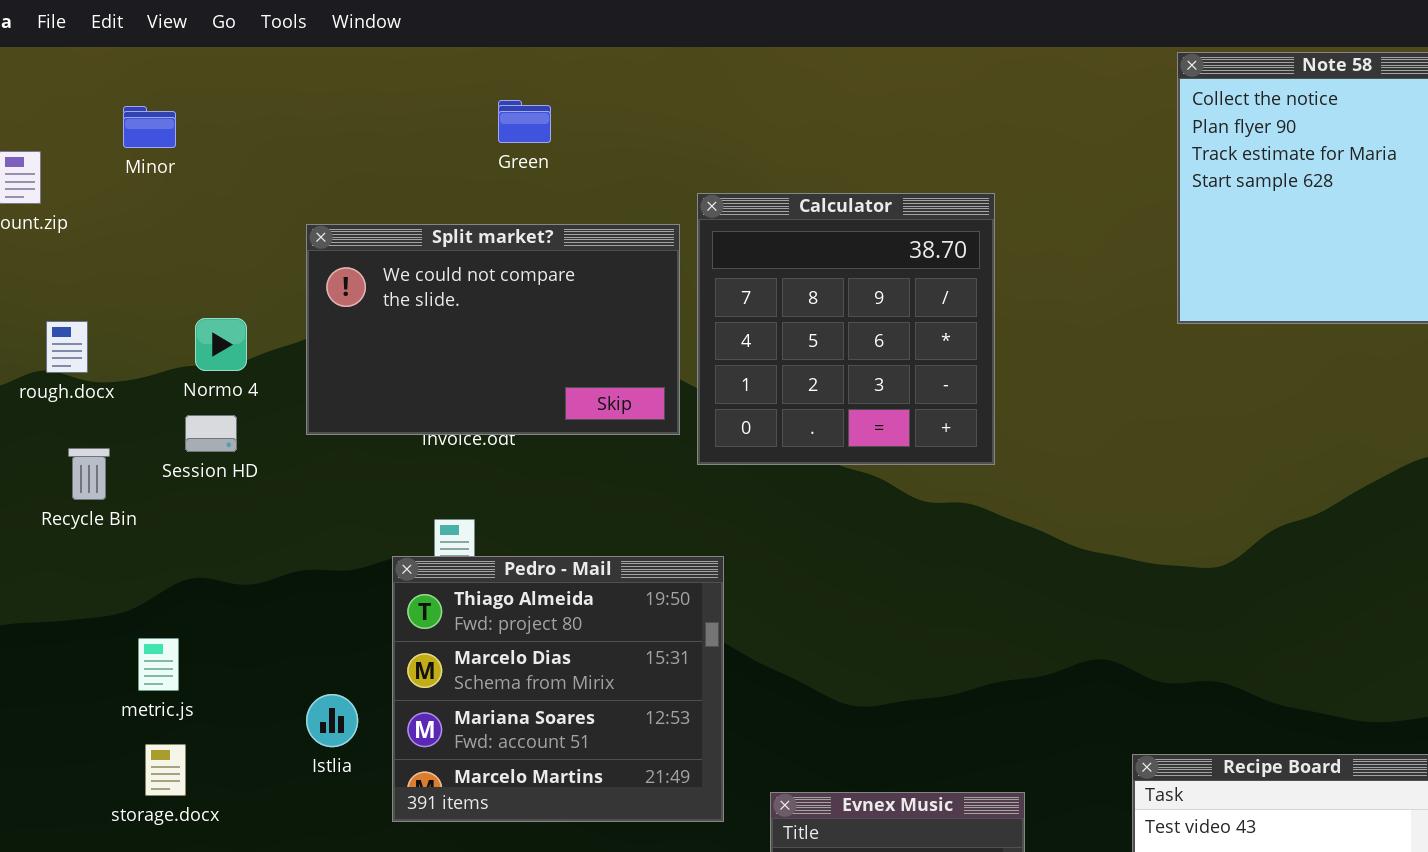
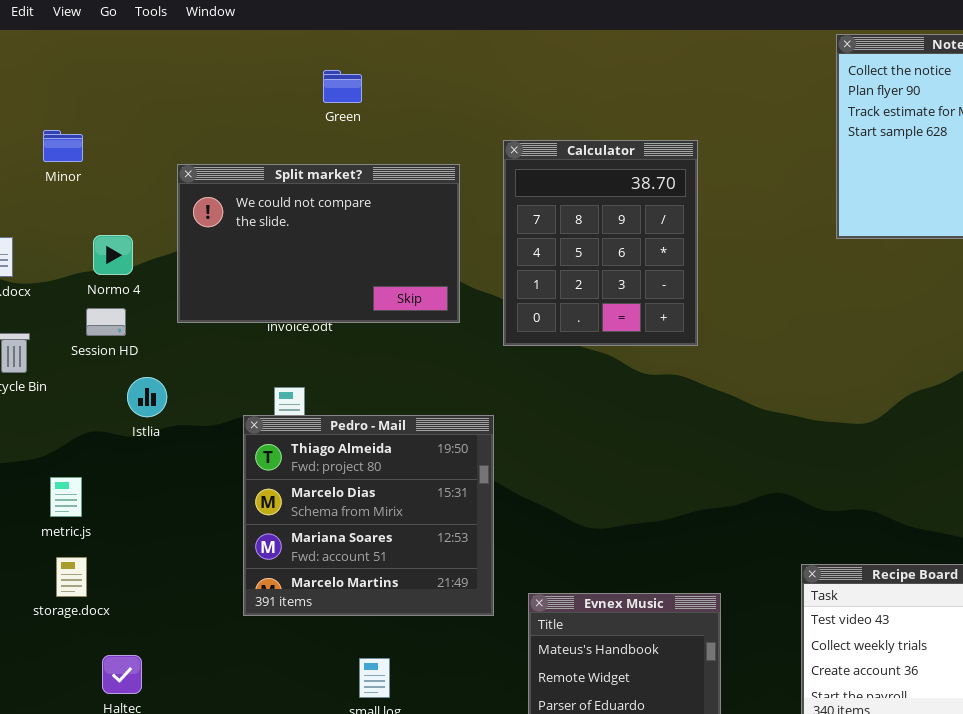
Minor: [123,106,176,148] -> [43,130,83,162], moved
Calculator: [697,193,995,465] -> [503,140,698,346], resized
Istlia: [306,694,358,747] -> [127,377,167,417], moved

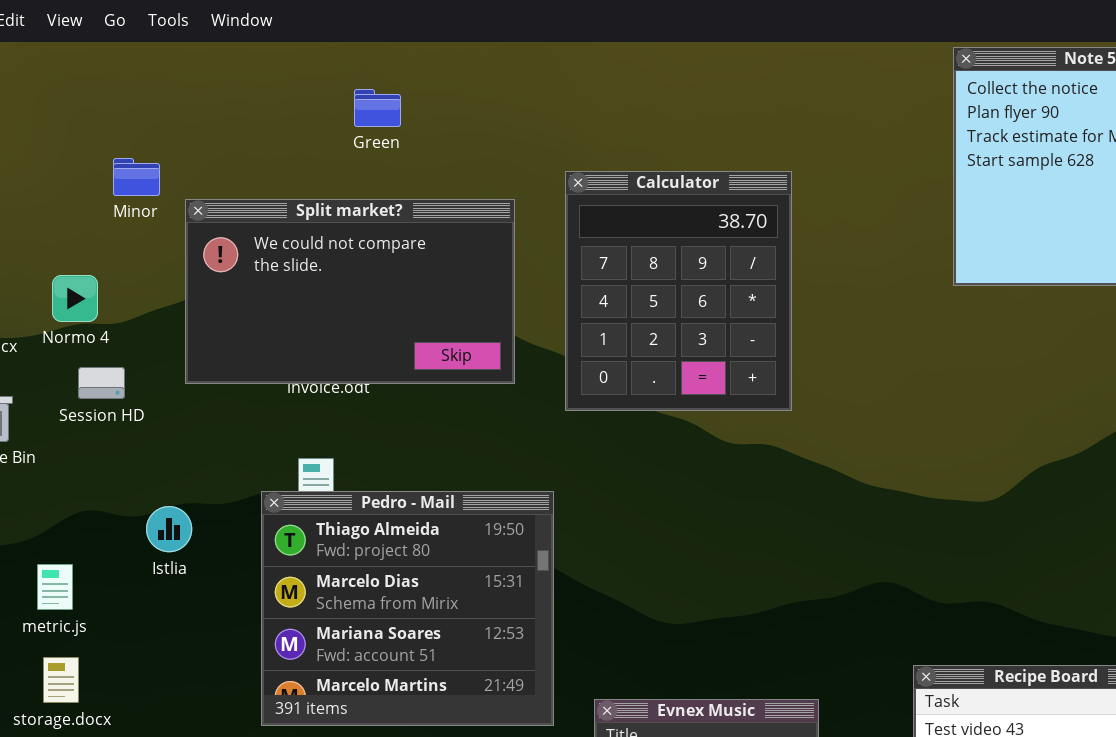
Minor: [43,130,83,162] -> [113,158,160,196], moved
Normo 4: [93,235,133,275] -> [52,275,98,322], moved
Istlia: [127,377,167,417] -> [146,506,192,552], moved

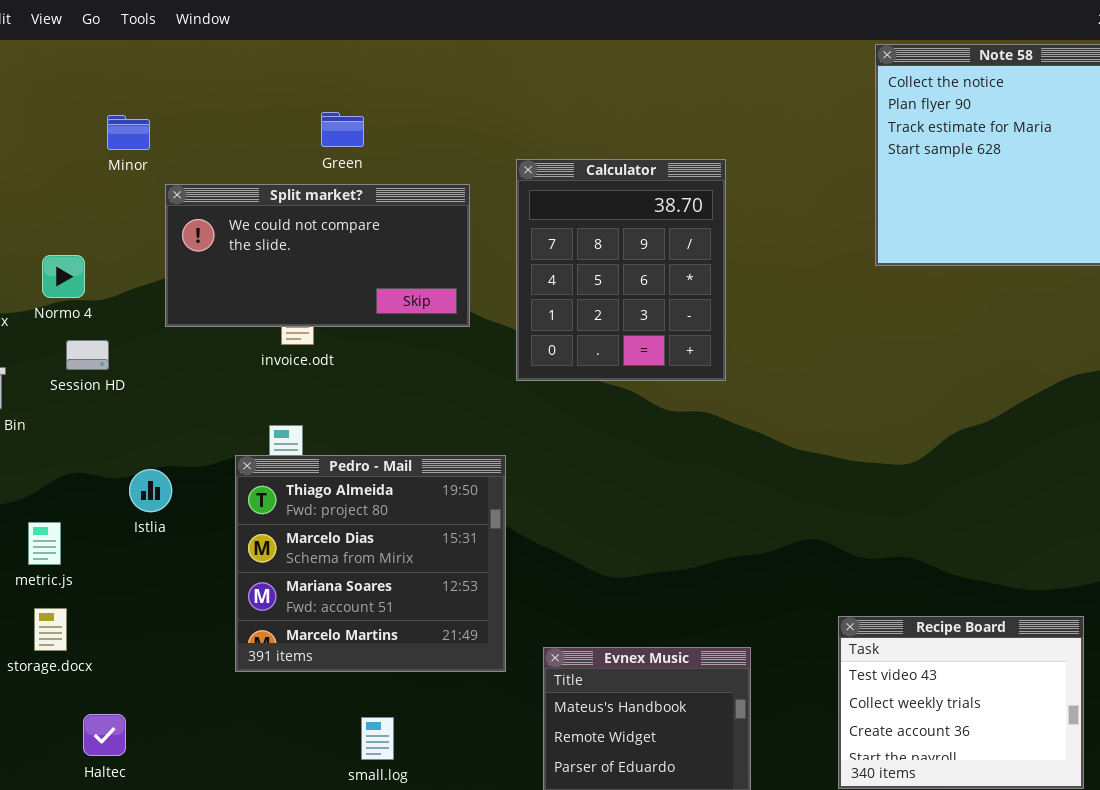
Green: [354,89,401,127] -> [321,112,364,147], moved
Minor: [113,158,160,196] -> [107,115,150,150], moved
Split market?: [185,199,515,384] -> [165,184,470,327], resized

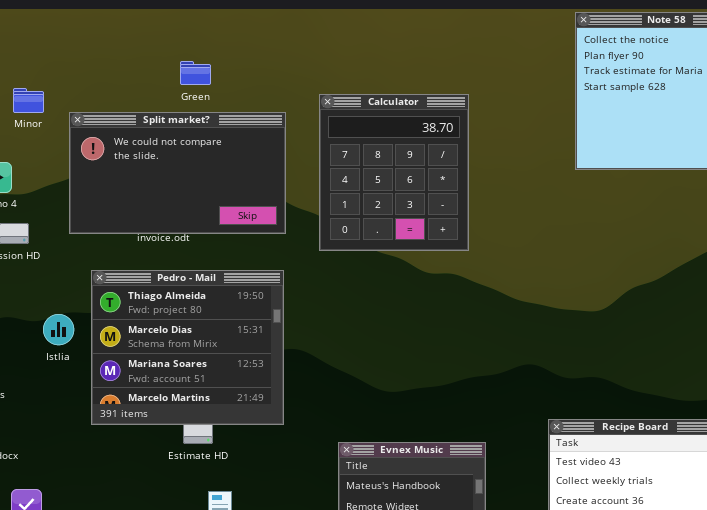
Minor: [107,115,150,150] -> [13,88,44,113], moved
Split market?: [165,184,470,327] -> [69,112,286,234], resized
Pedro - Mail: [235,455,506,672] -> [91,270,284,425], moved

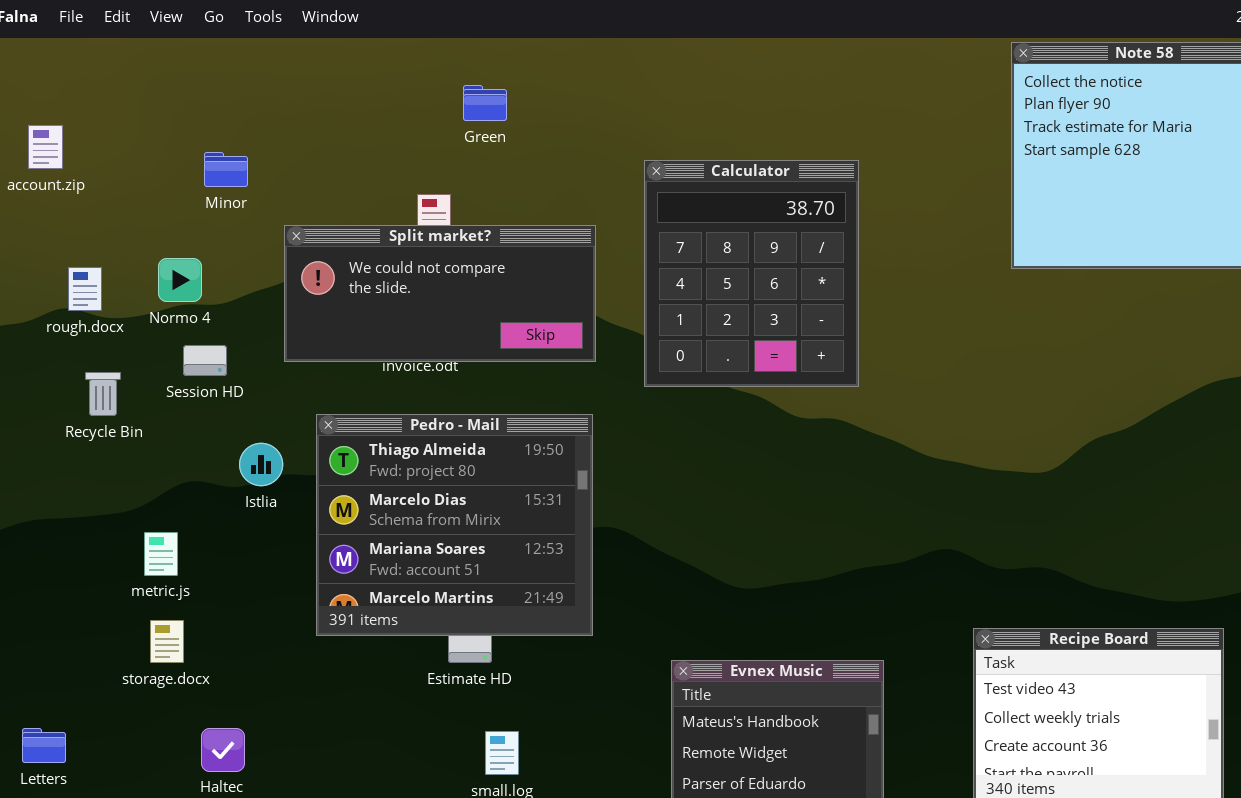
Green: [180,61,211,85] -> [463,85,507,121], moved
Split market?: [69,112,286,234] -> [284,225,596,362], resized
Istlia: [43,314,74,345] -> [239,443,283,486], moved

